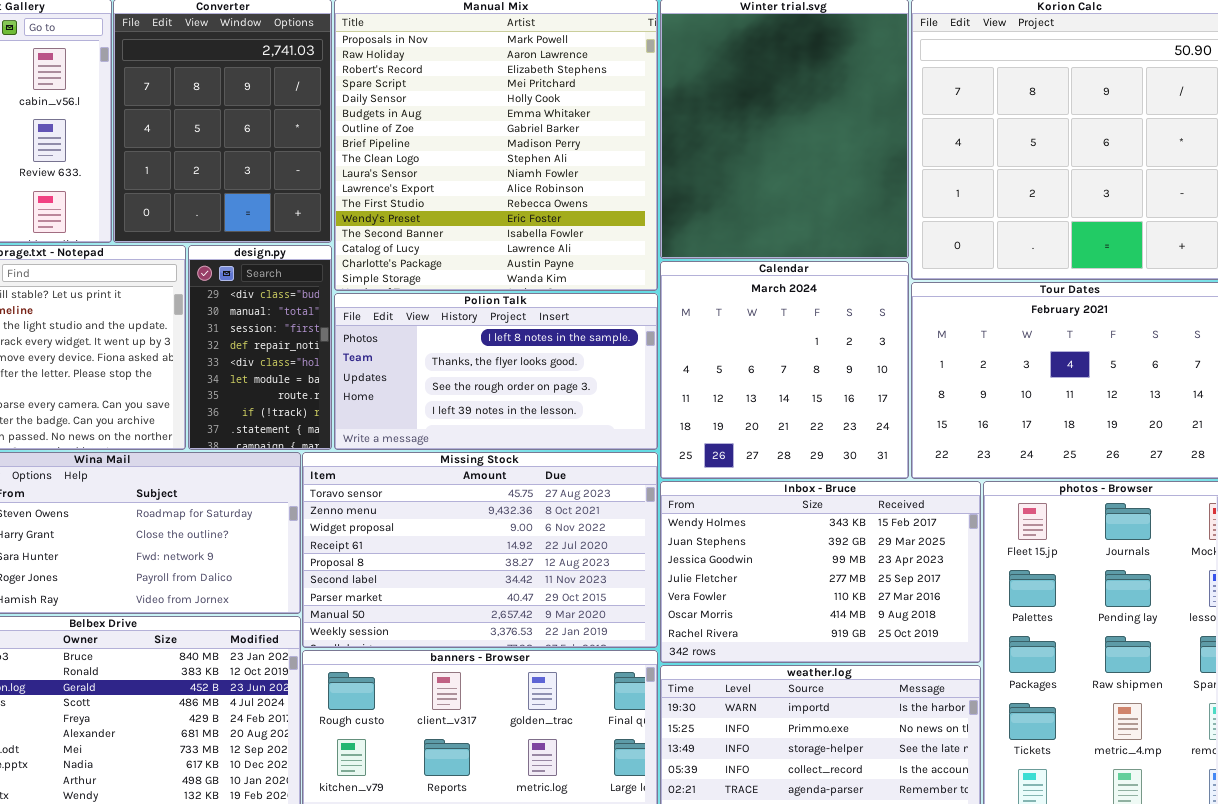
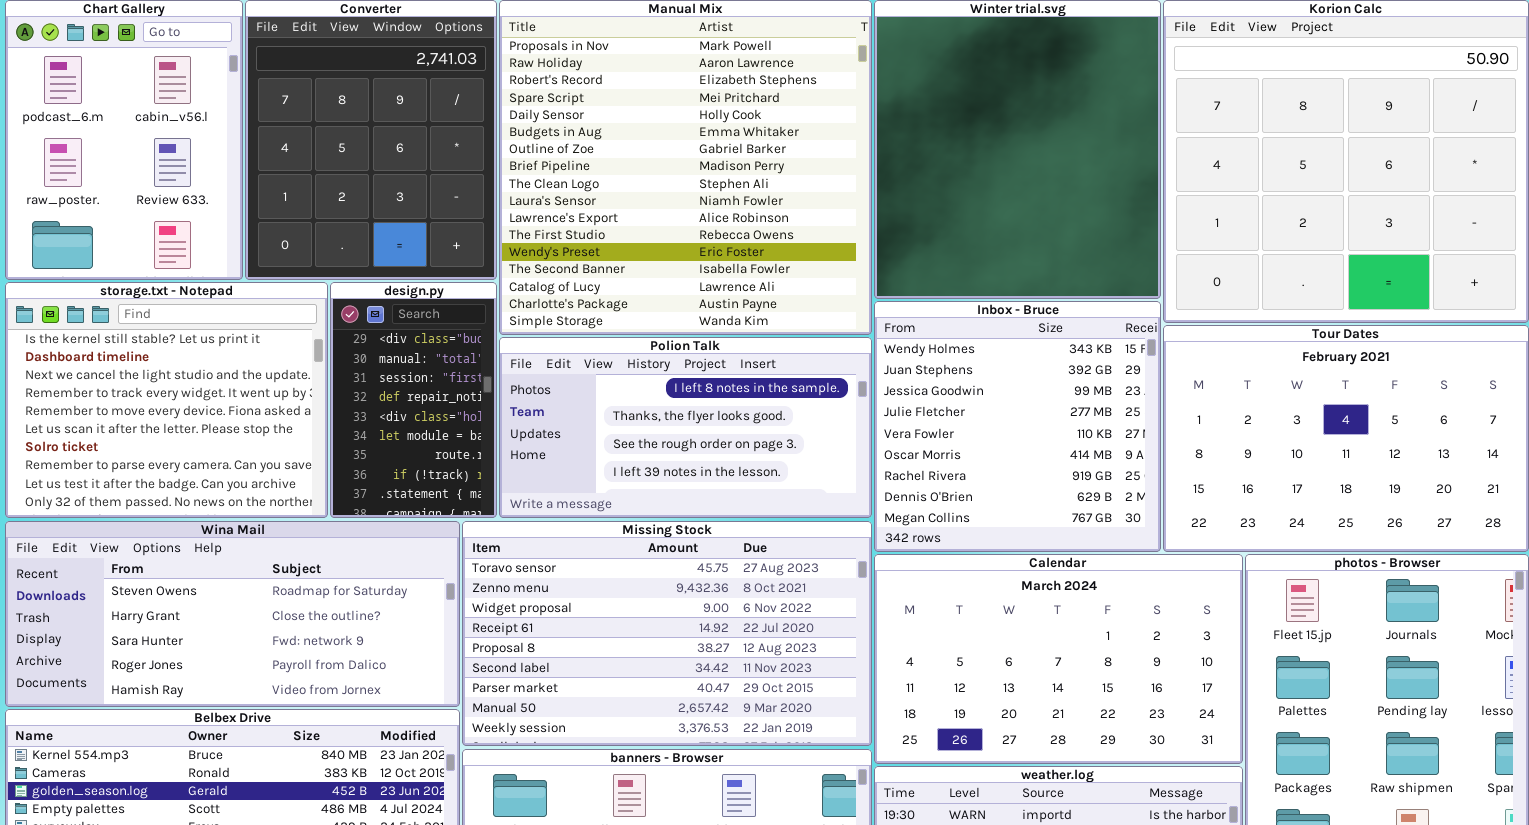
Calendar: [660,261,909,479] -> [874,554,1243,764], moved, resized
Inbox - Bruce: [660,481,981,663] -> [874,301,1161,552], moved, resized

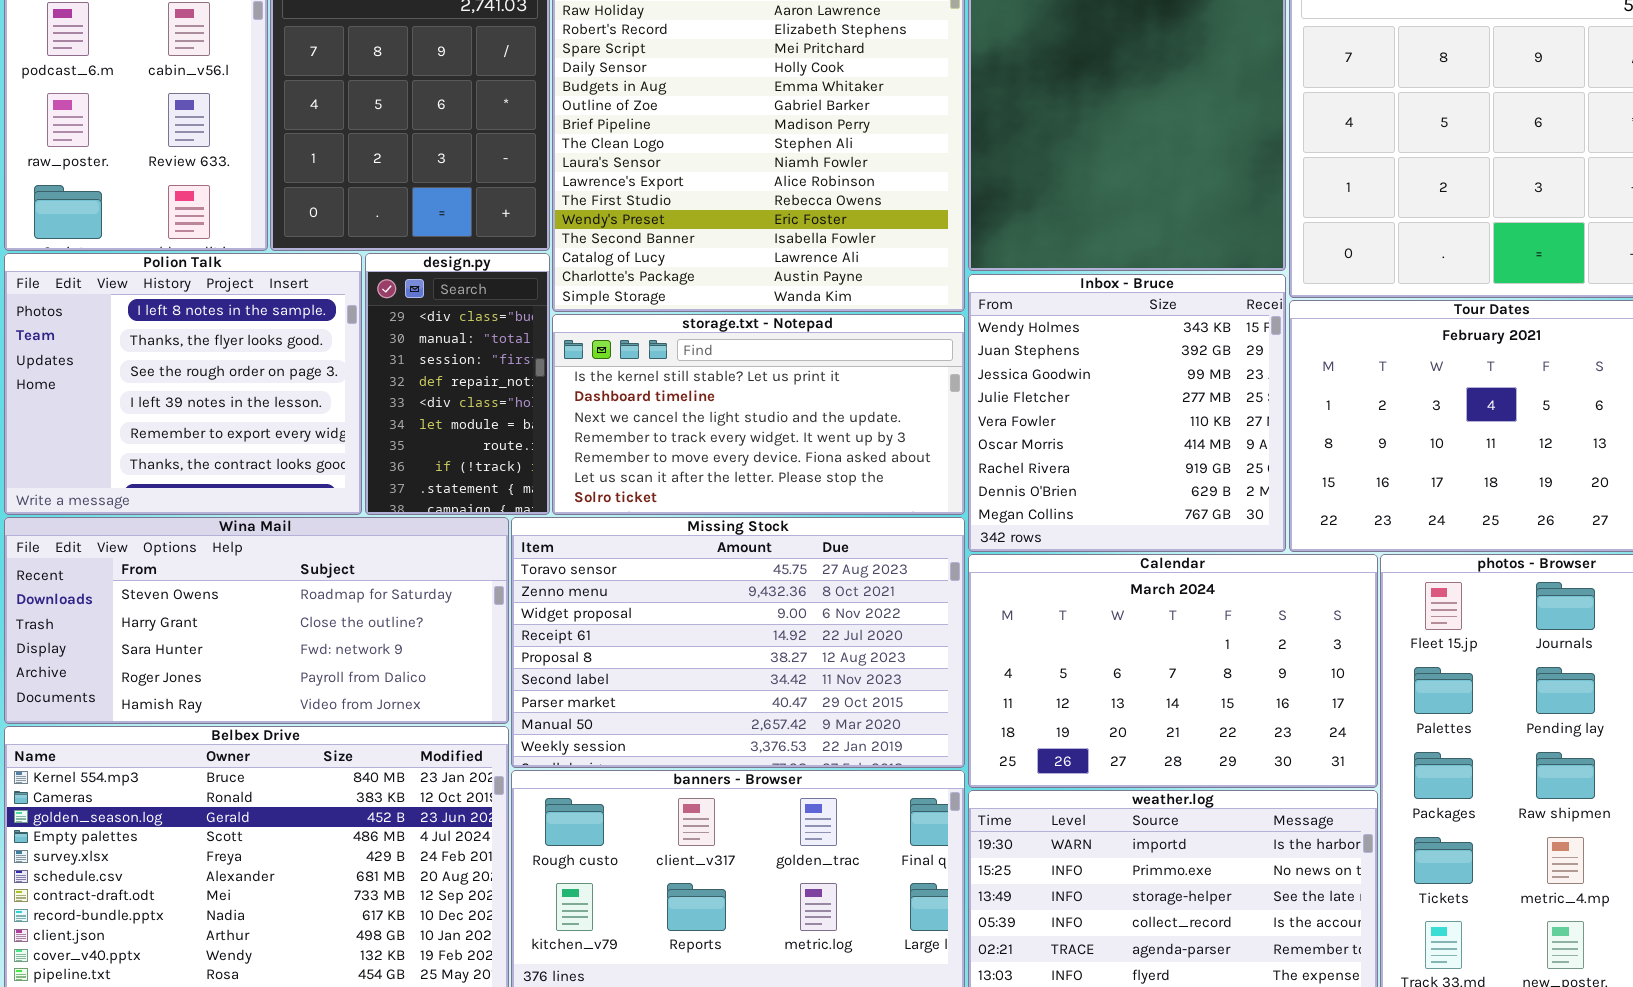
storage.txt - Notepad: [5,282,328,518] -> [552,314,965,515], moved, resized
Polion Talk: [499,337,872,518] -> [4,253,362,515], moved, resized

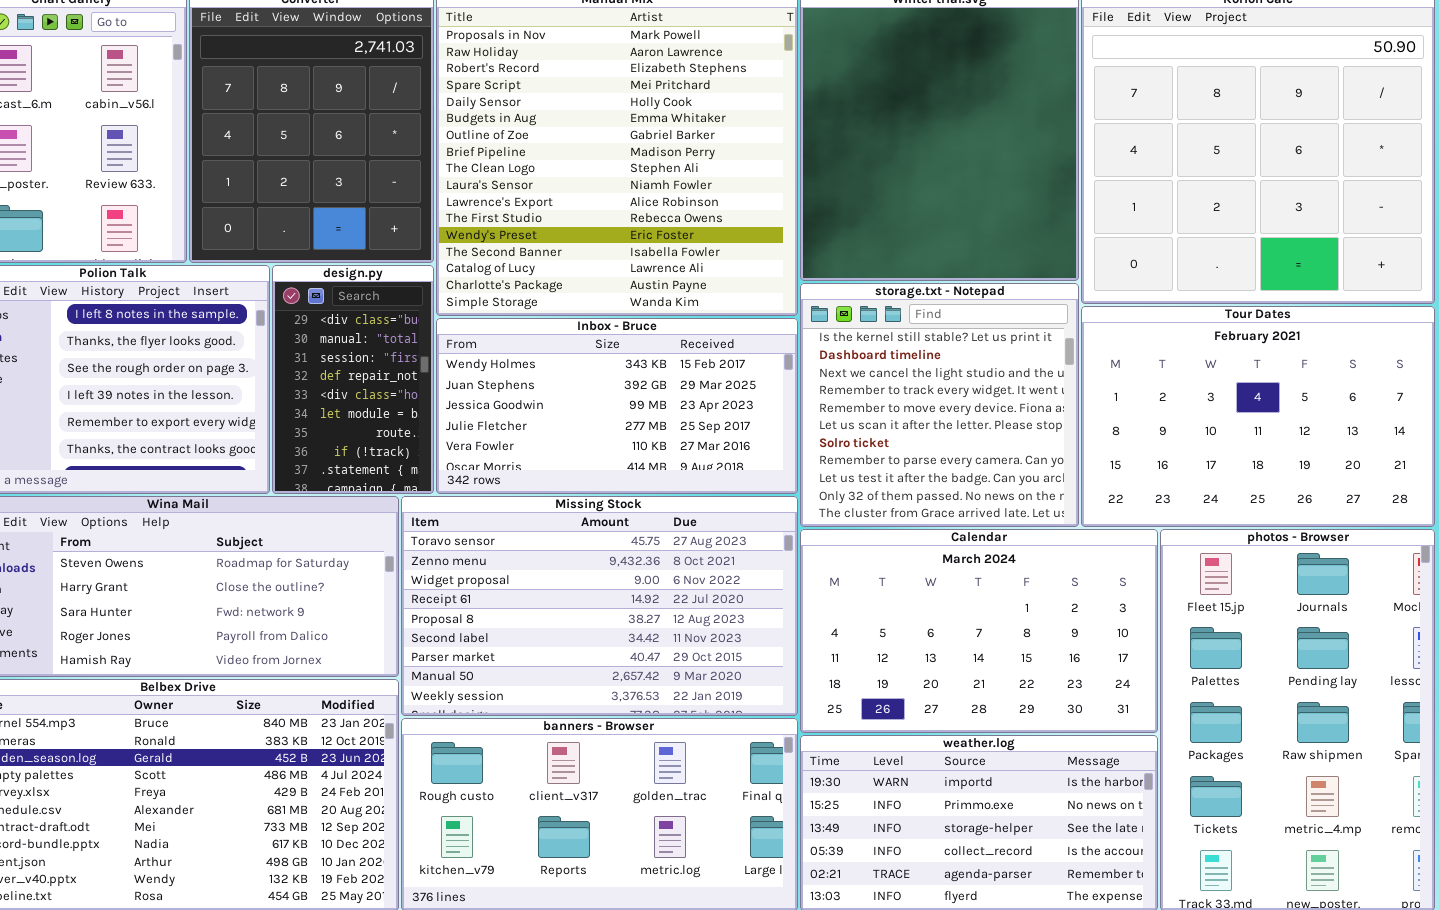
Inbox - Bruce: [968,274,1286,552] -> [436,318,798,494], moved, resized
storage.txt - Notepad: [552,314,965,515] -> [800,283,1079,527], moved, resized

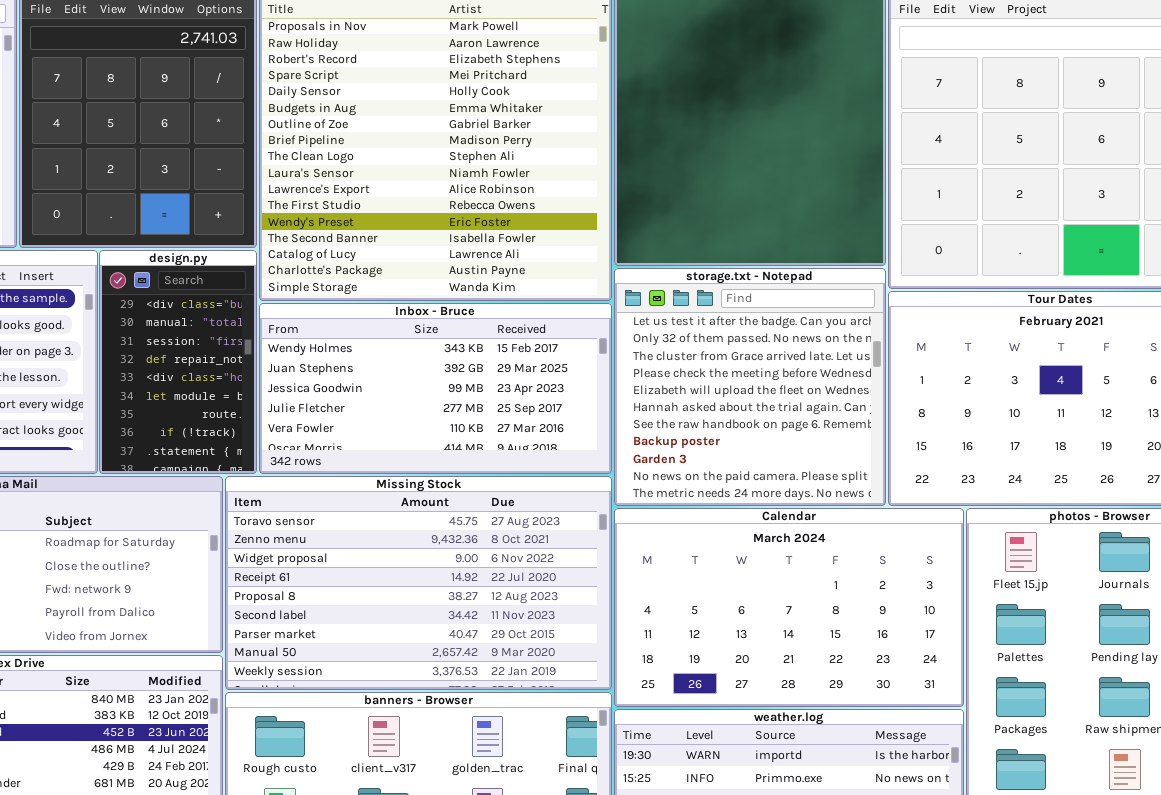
storage.txt - Notepad: [800,283,1079,527] -> [614,268,886,506], scrolled down 8 rows

